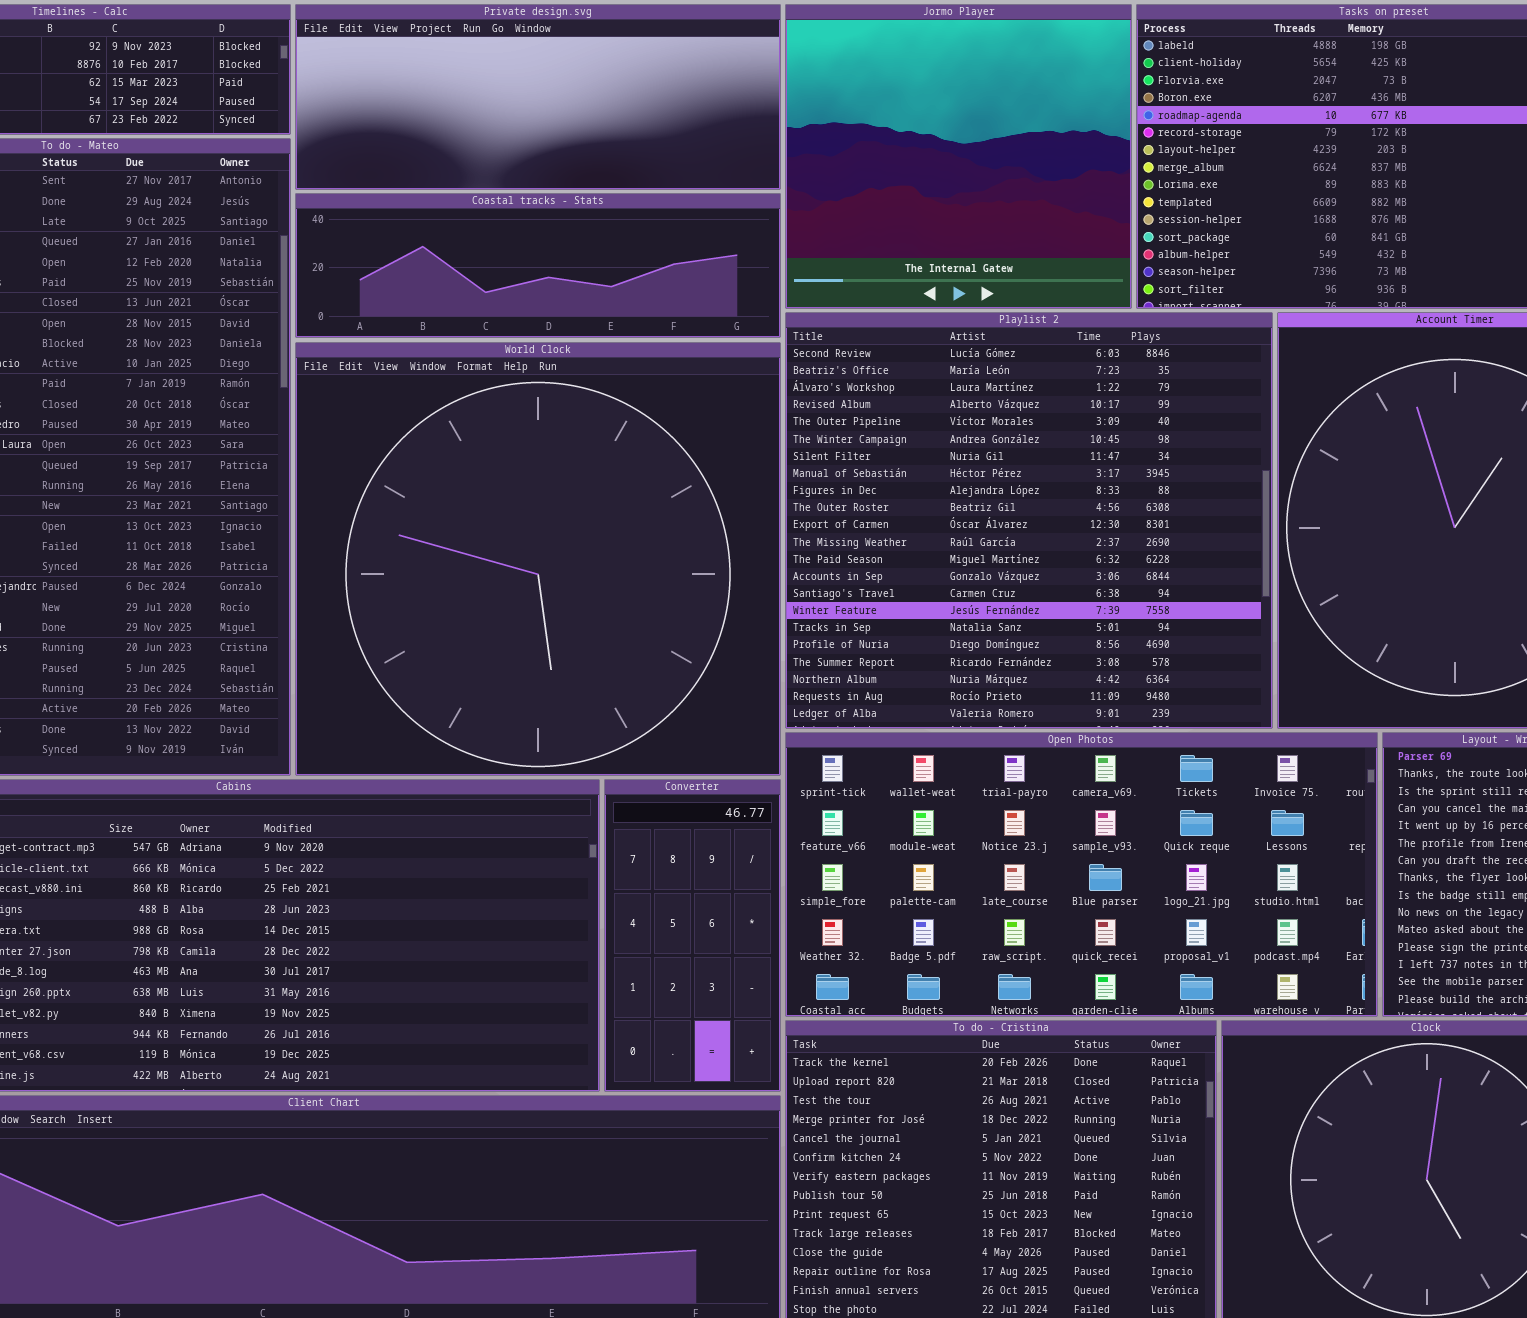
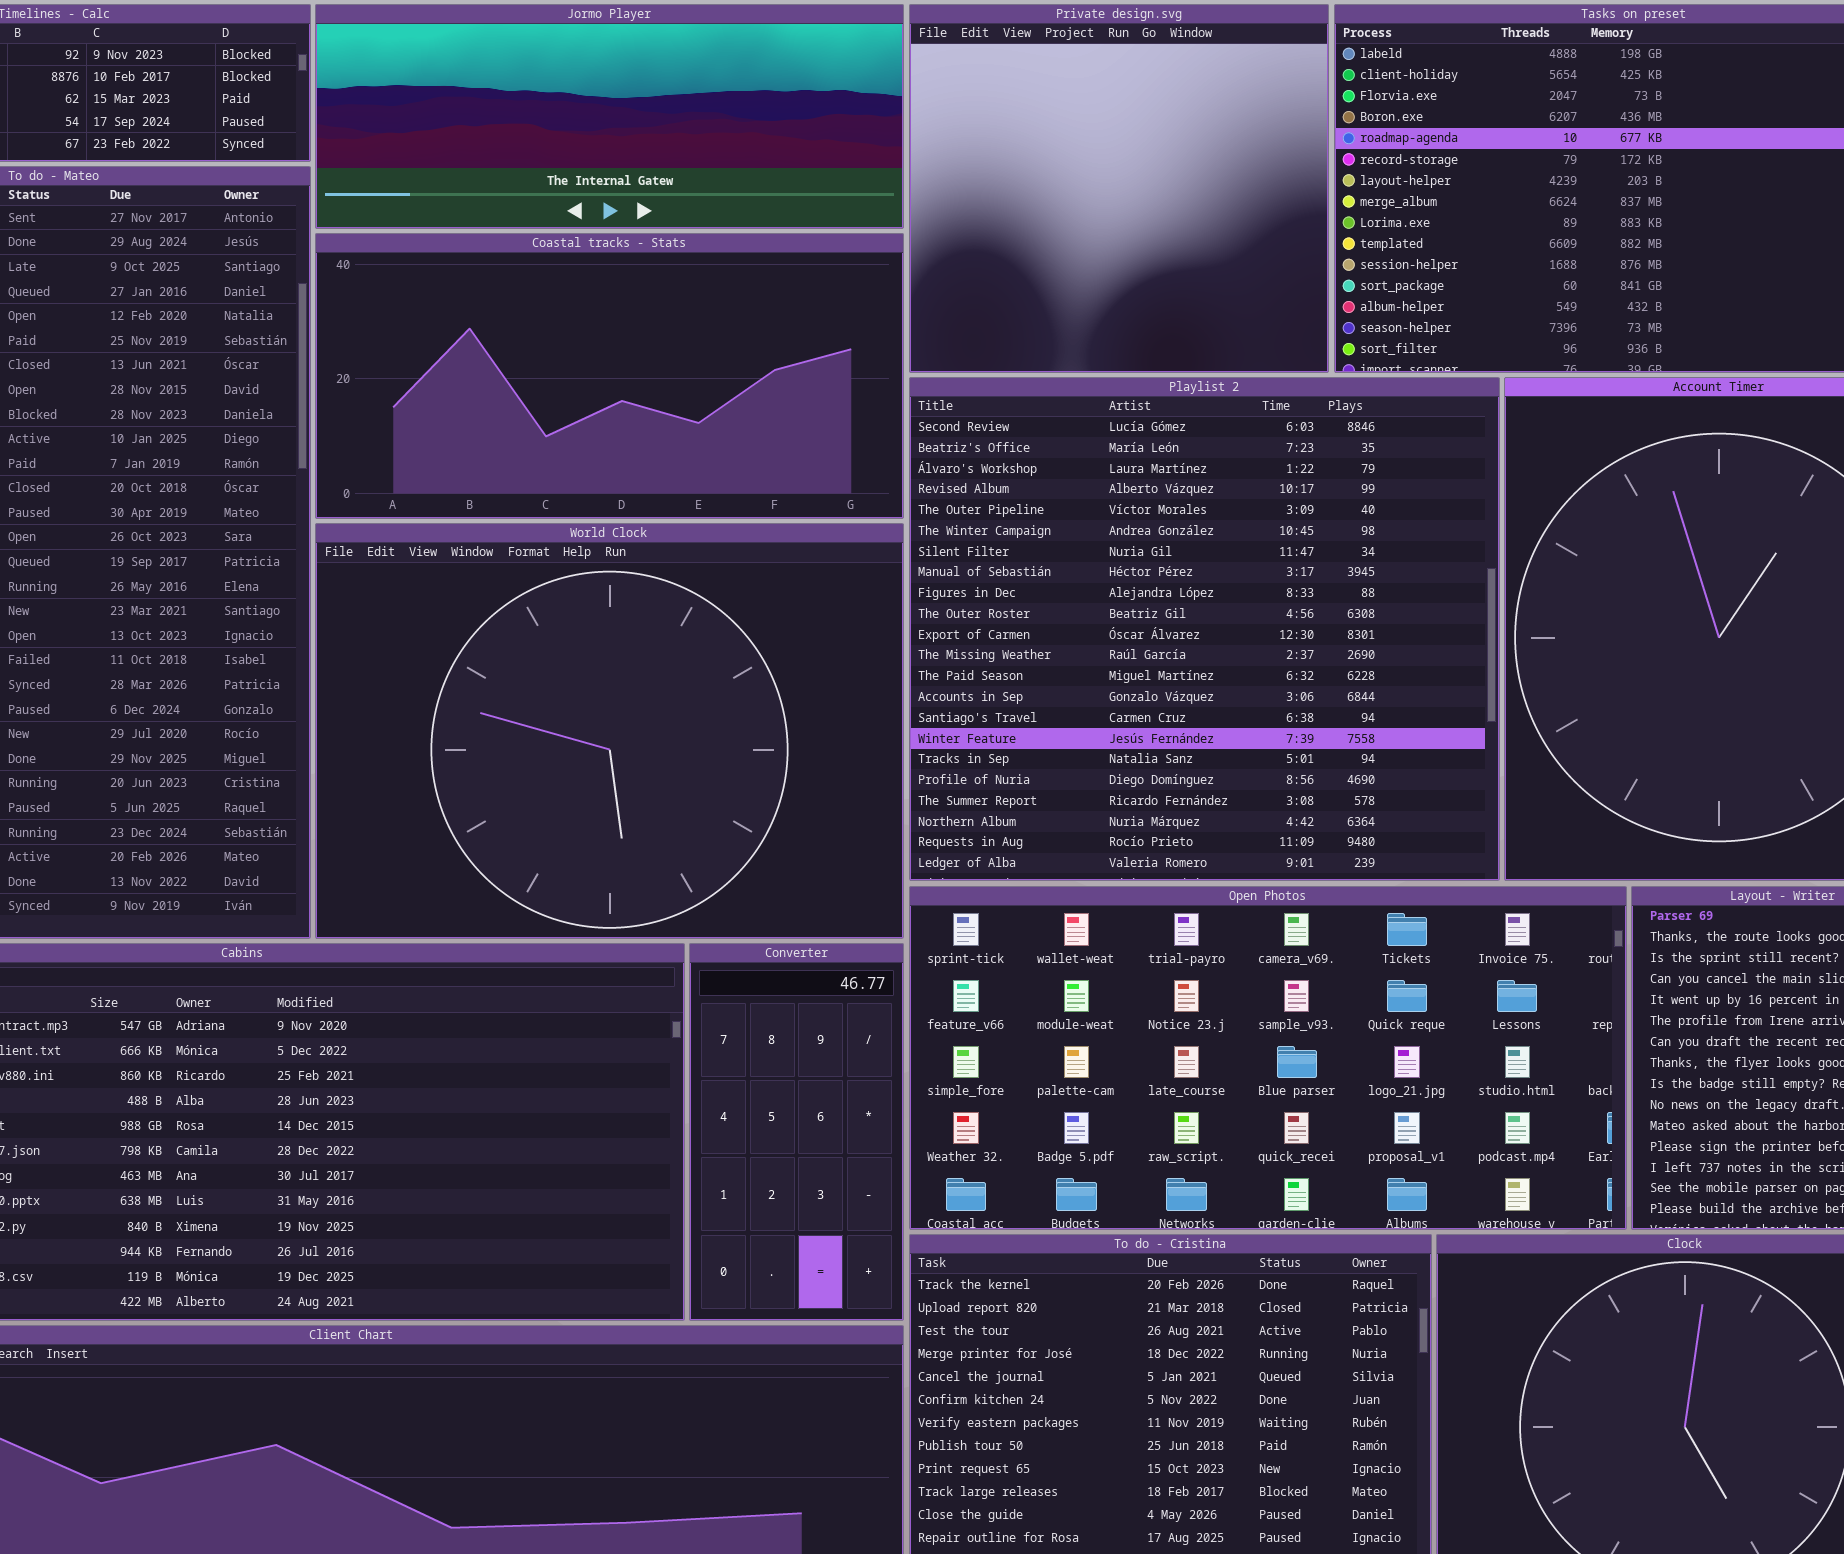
Private design.svg: [295,4,781,190] -> [909,4,1329,373], moved, resized
Jormo Player: [785,4,1132,309] -> [315,4,904,229], moved, resized
Coastal tracks - Stats: [295,193,781,338] -> [315,233,904,519], resized
World Clock: [295,342,781,776] -> [315,523,904,939], resized

